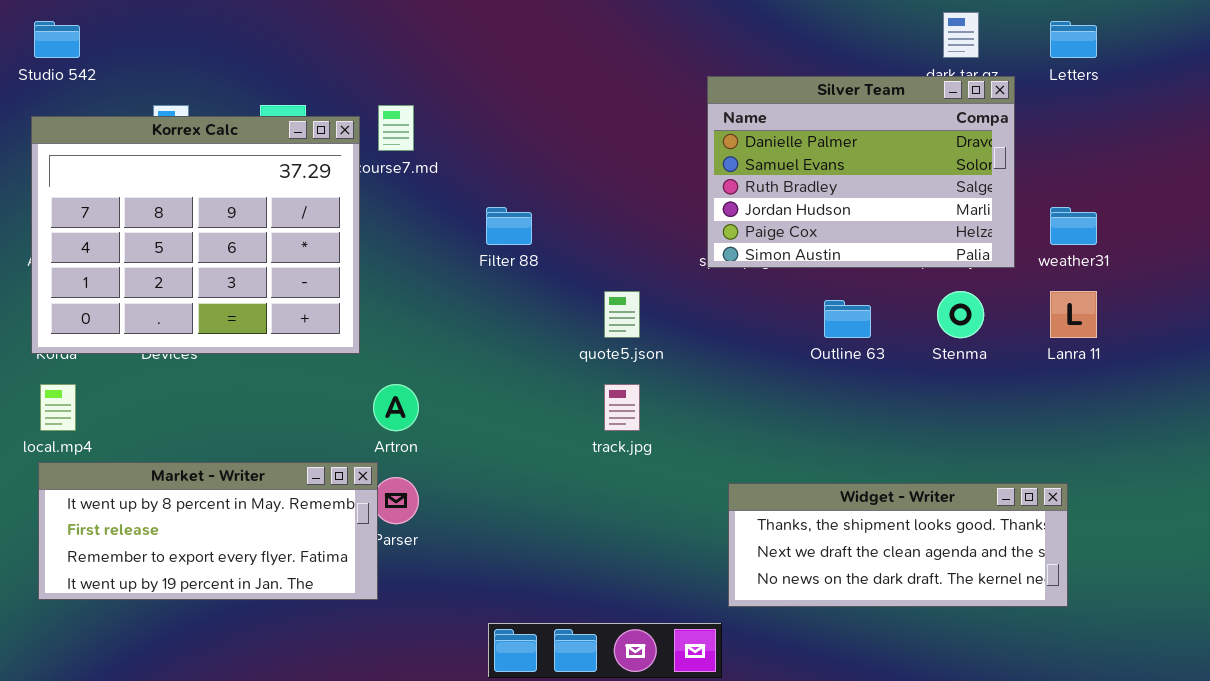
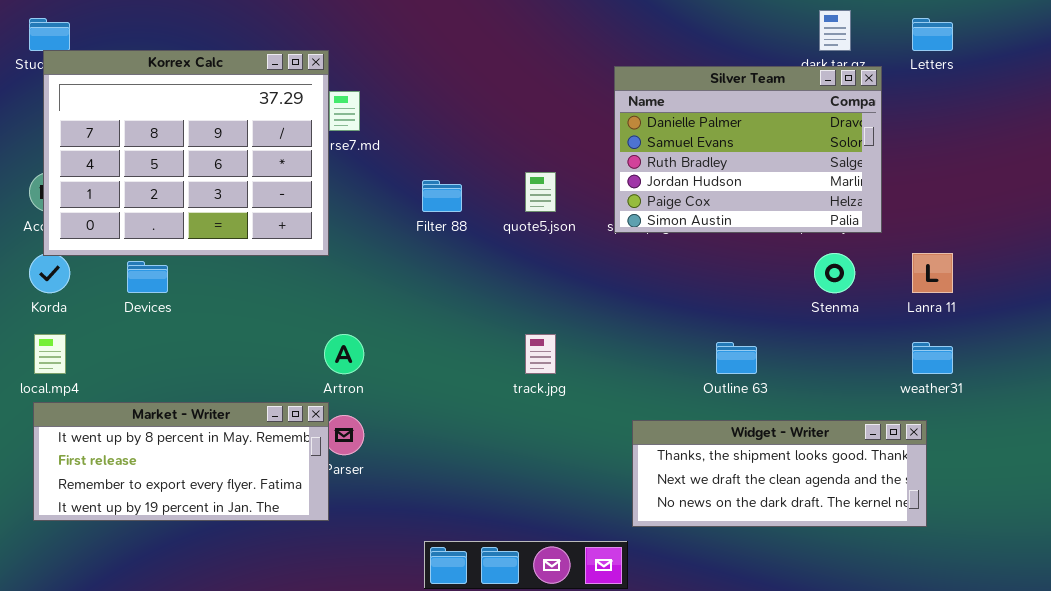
Korrex Calc: [31,116,360,354] -> [43,50,329,256], moved
weather31: [1050,207,1097,245] -> [912,342,953,374], moved
quote5.json: [604,291,640,338] -> [525,172,556,212], moved
Outline 63: [824,300,871,338] -> [716,342,757,374], moved

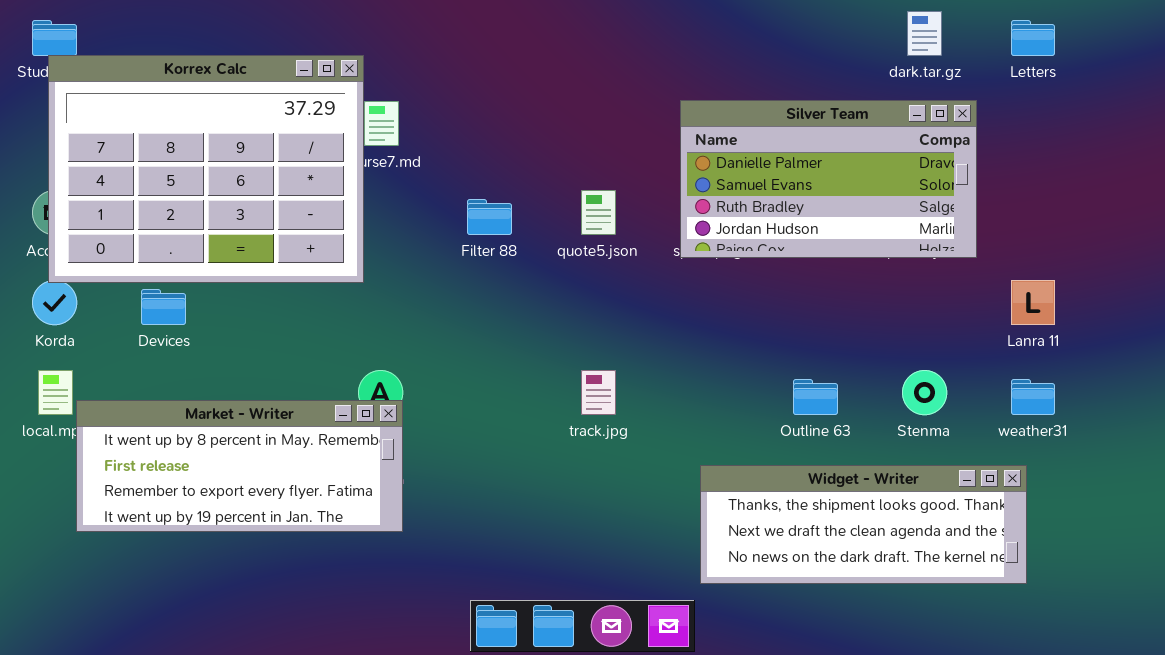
Silver Team: [614,66,882,233] -> [680,100,977,258], resized
Stenma: [814,253,855,293] -> [902,370,947,415], moved
Market - Writer: [33,402,329,521] -> [76,400,403,532], moved

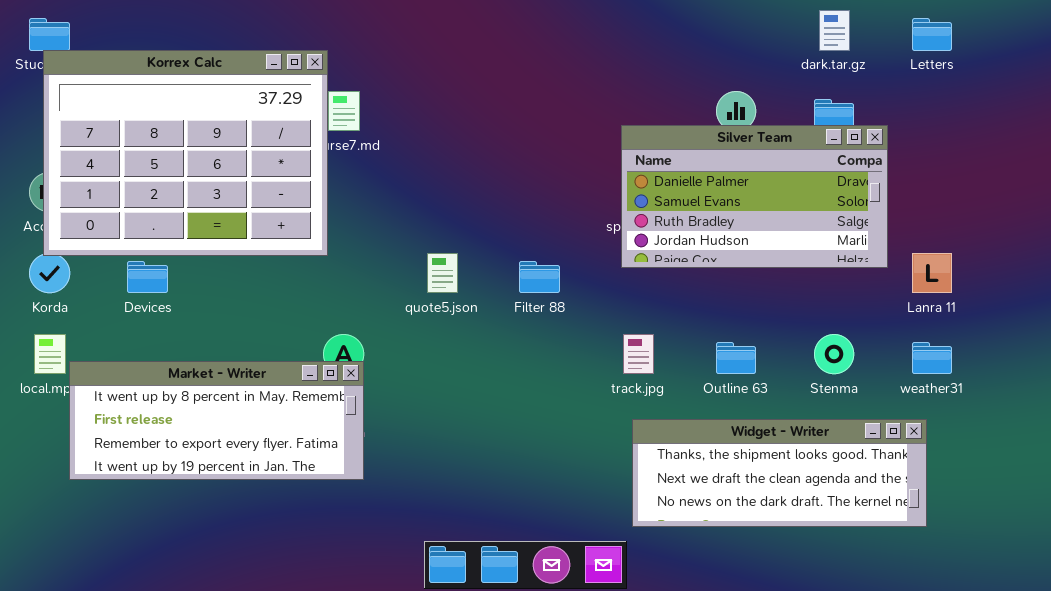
Silver Team: [680,100,977,258] -> [621,125,888,268], moved
quote5.json: [581,190,616,235] -> [427,253,458,293], moved
Filter 88: [467,199,512,235] -> [519,261,560,293], moved
track.jpg: [581,370,616,415] -> [623,334,654,374], moved

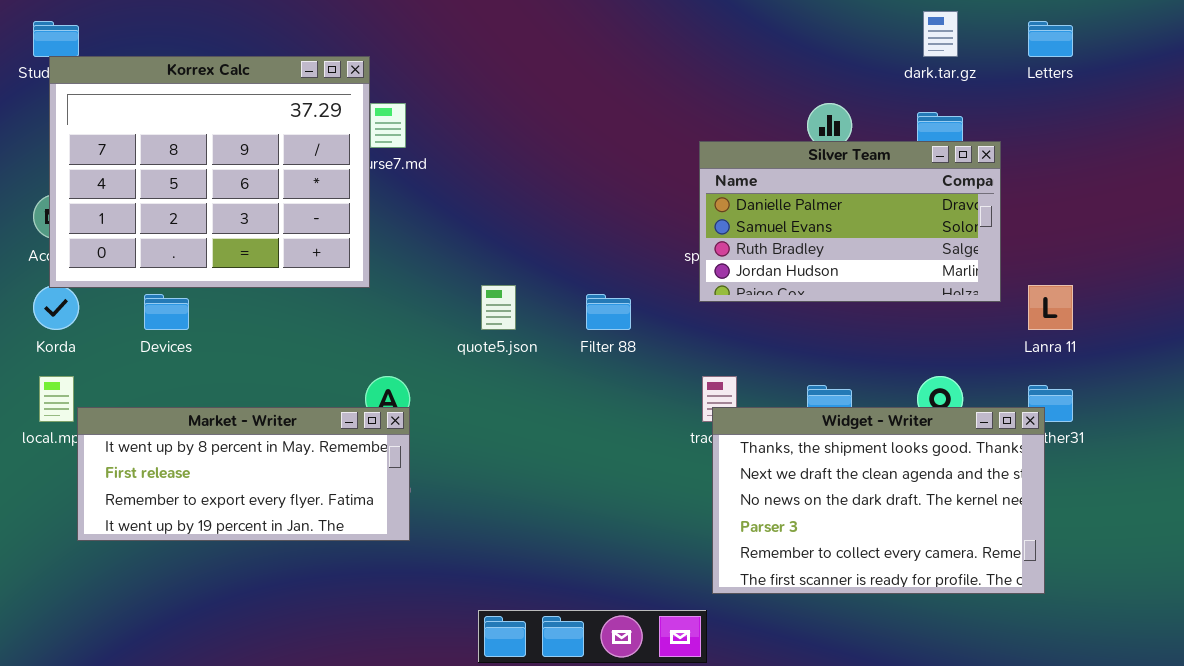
Widget - Writer: [632,419,927,527] -> [712,407,1045,594], resized

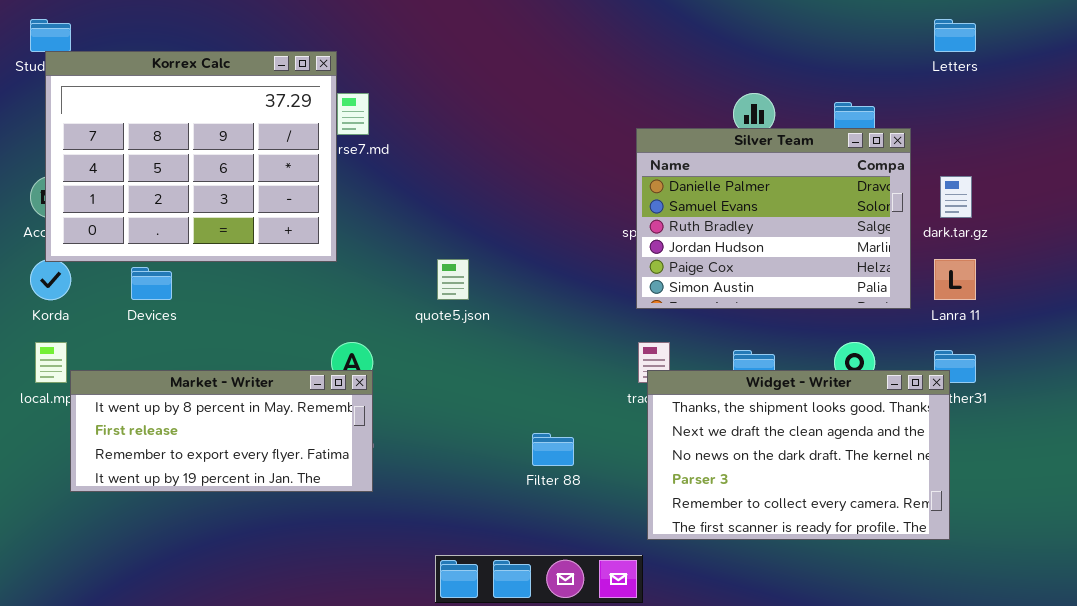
dark.tar.gz: [923,11,958,57] -> [940,176,972,218], moved
Silver Team: [699,141,1001,302] -> [636,128,911,309], resized
Filter 88: [586,294,631,330] -> [532,433,574,466], moved

